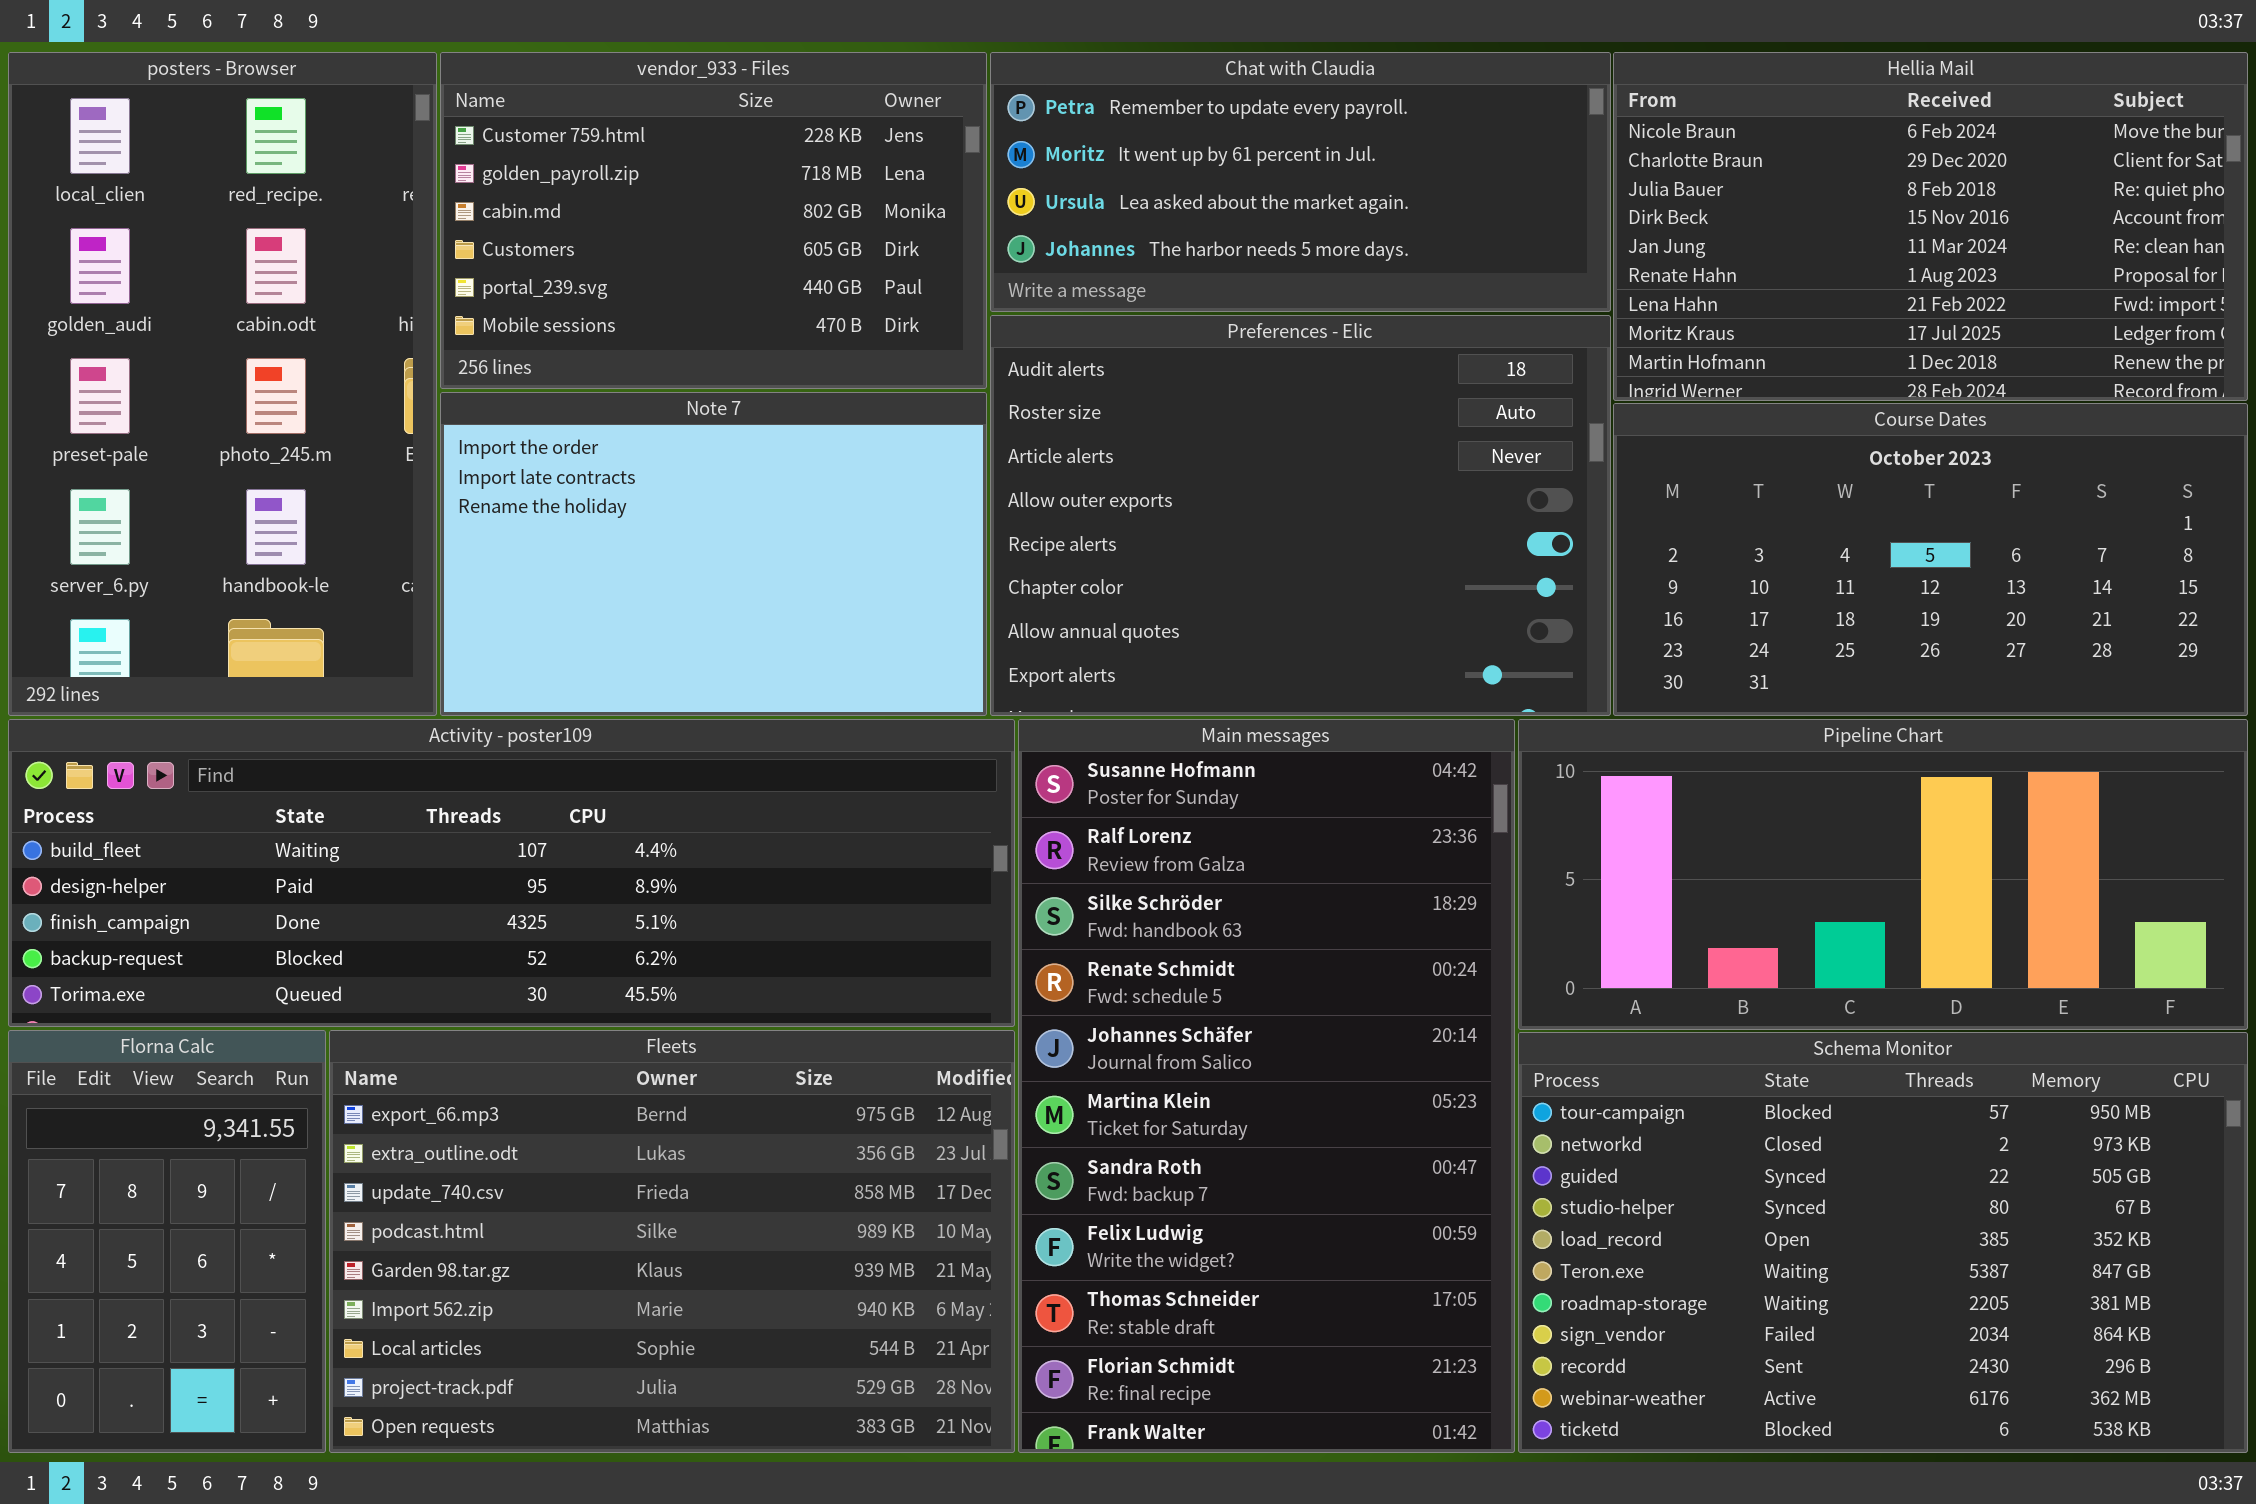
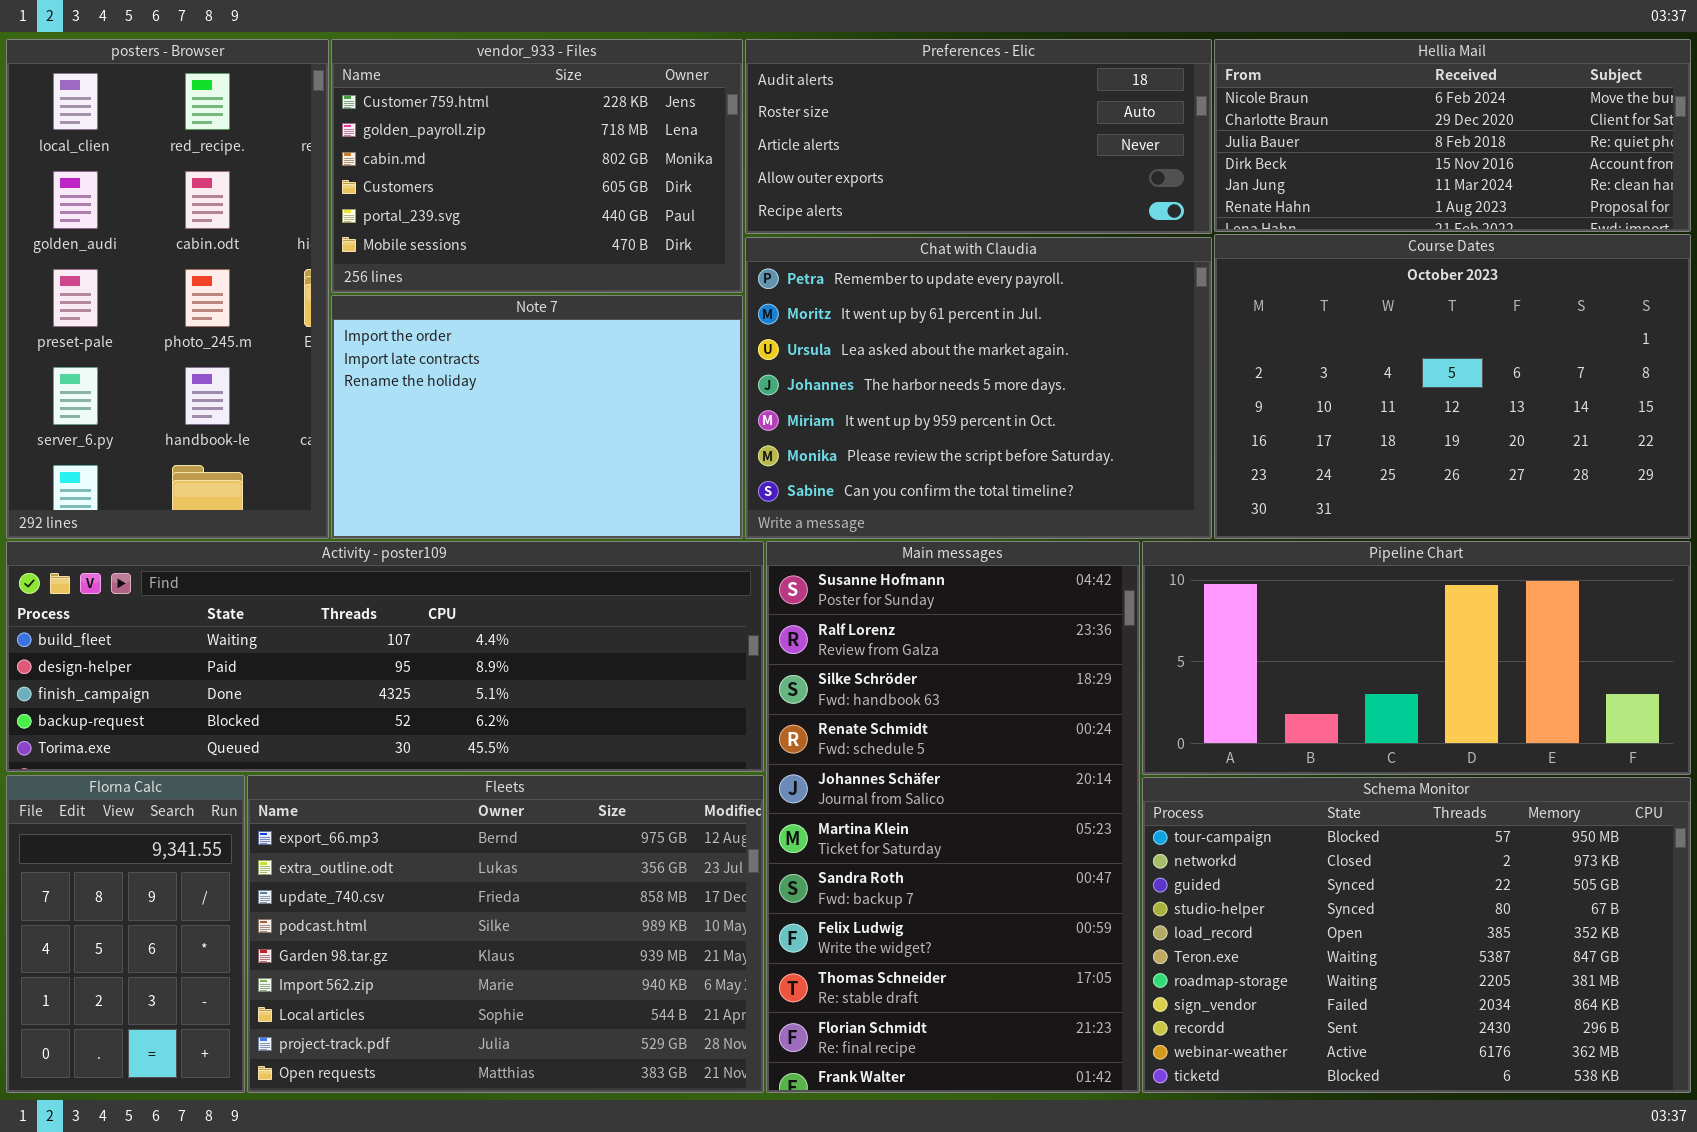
Chat with Claudia: [990,52,1611,312] -> [745,237,1212,539], moved, resized
Hellia Mail: [1613,52,2248,401] -> [1214,39,1691,232], resized
Preferences - Elic: [990,315,1611,716] -> [745,39,1212,234], moved, resized
Course Dates: [1613,403,2248,716] -> [1214,234,1691,539], resized

